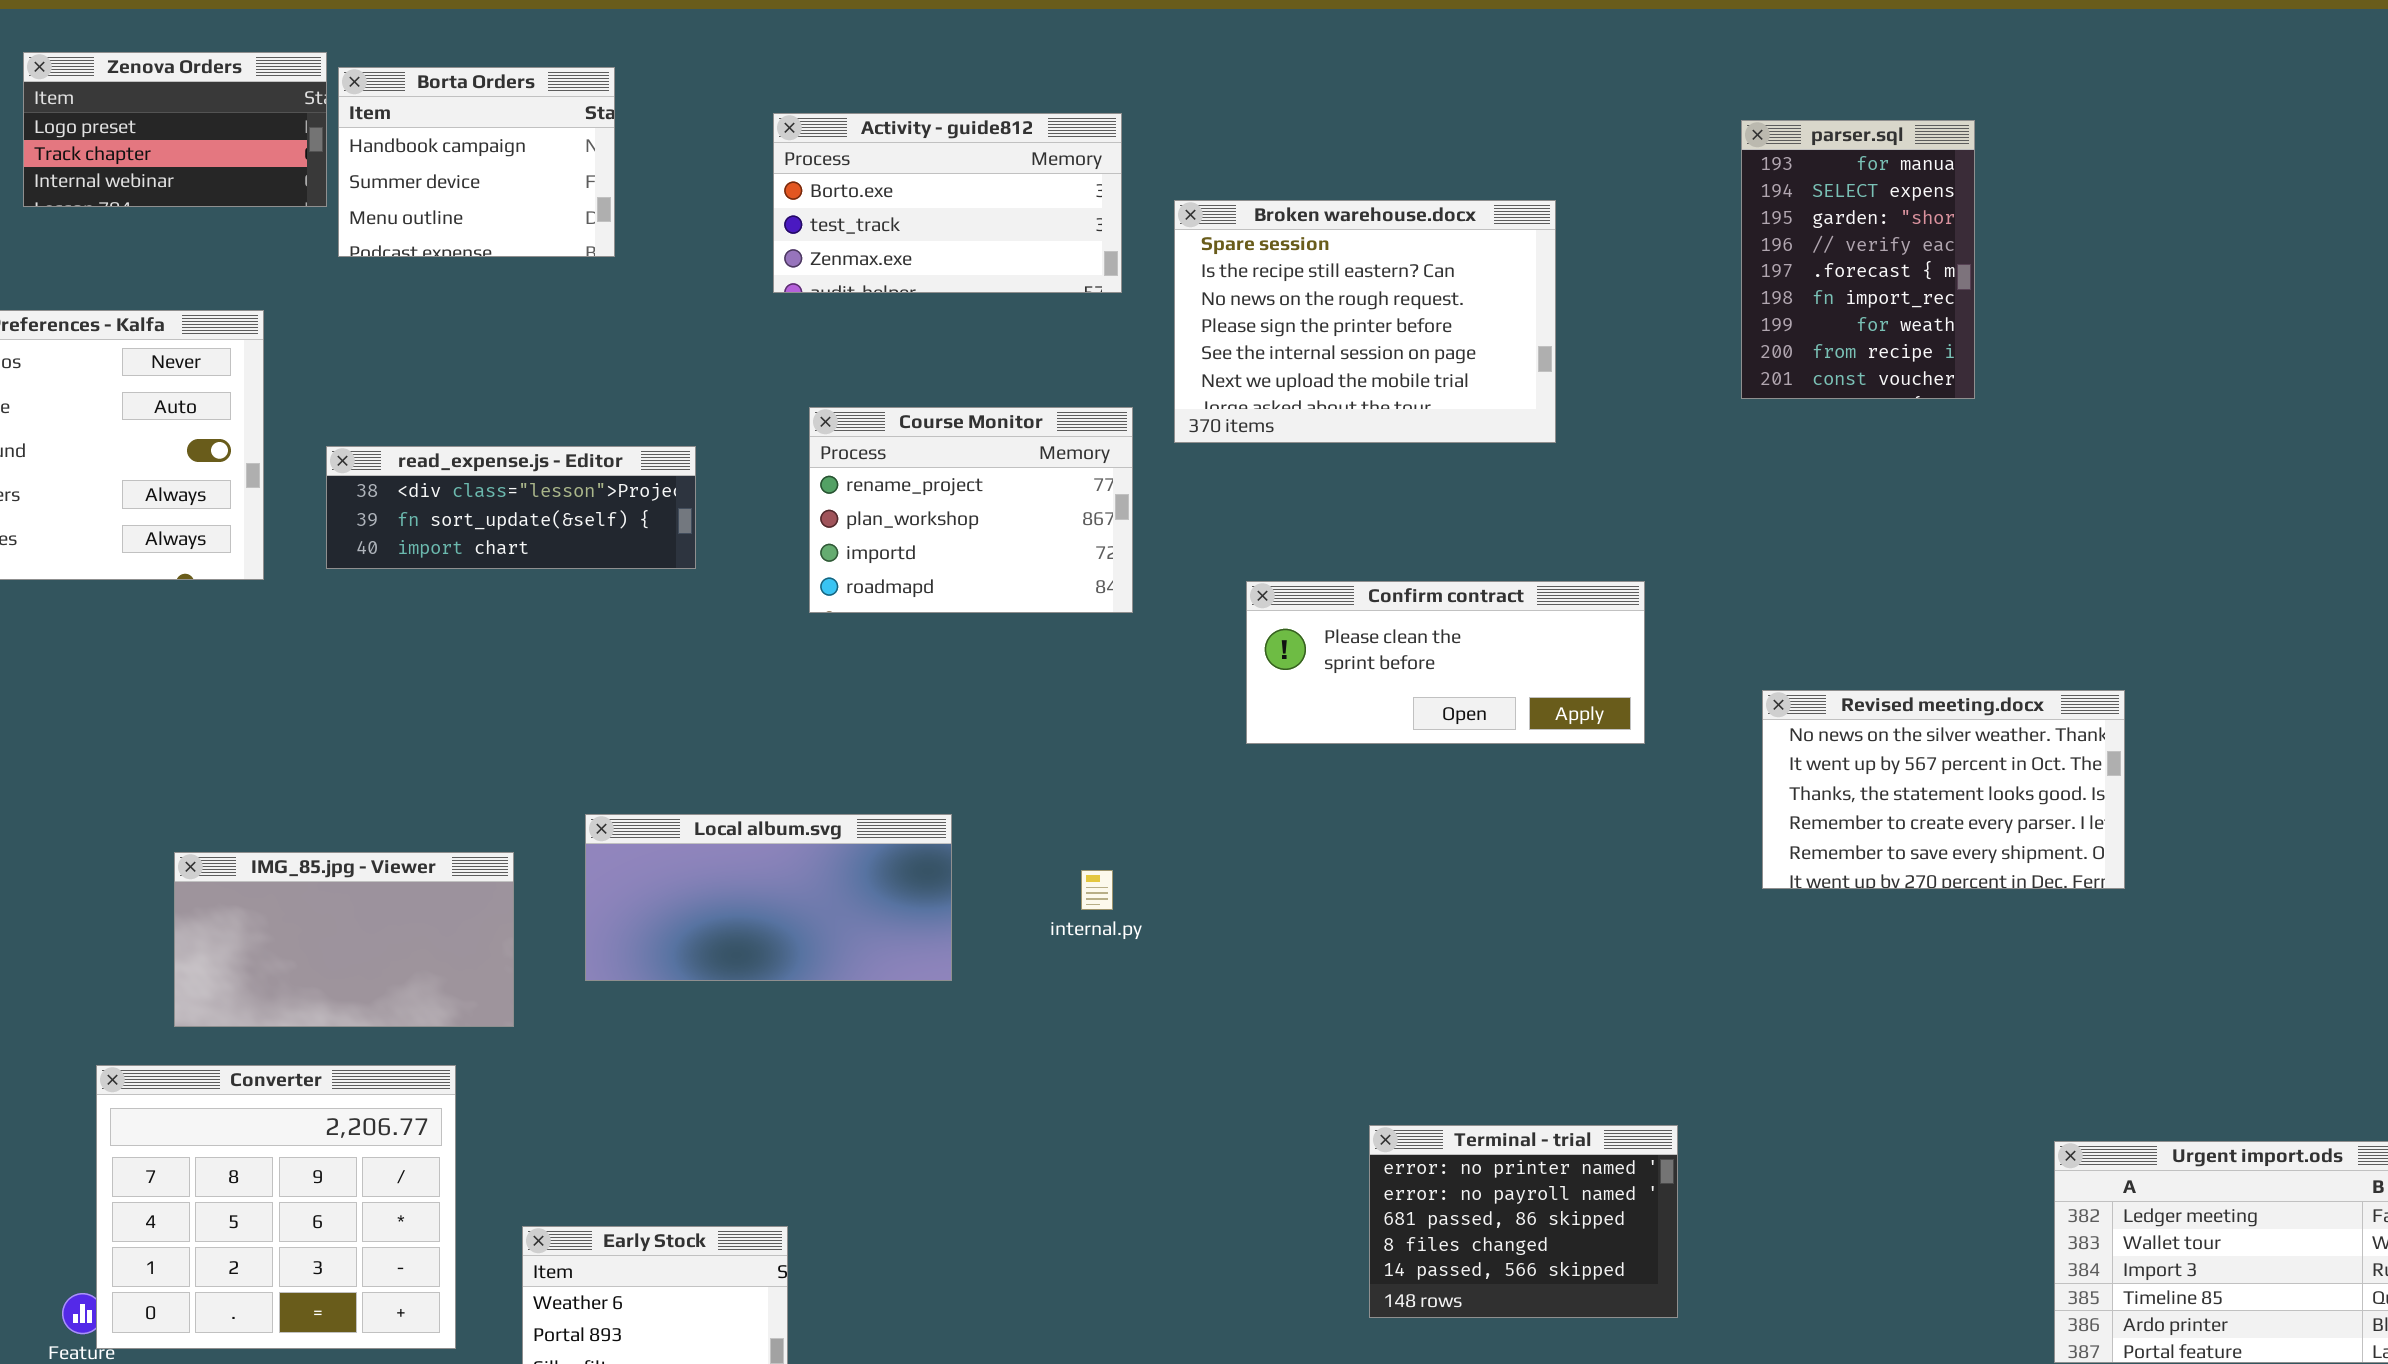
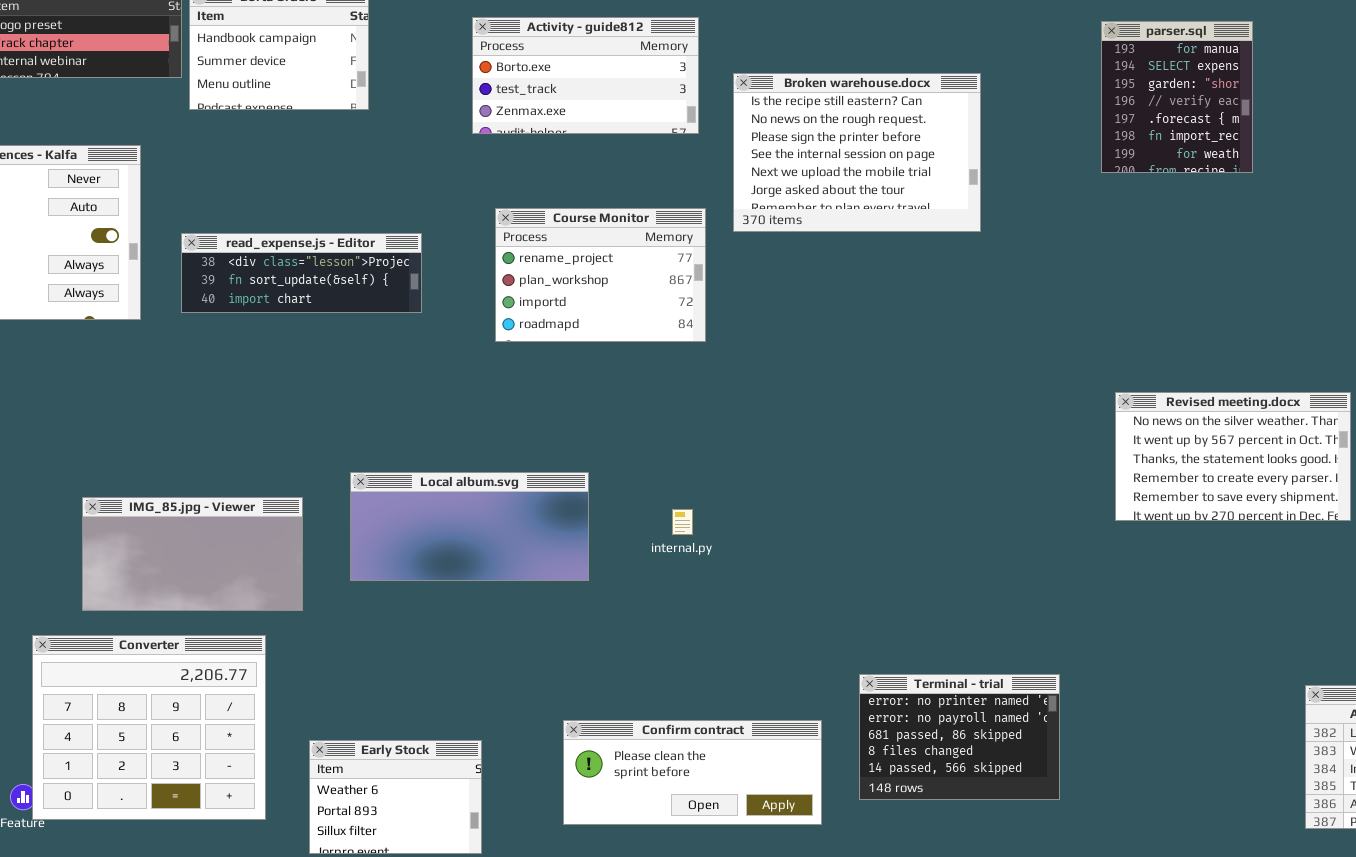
parser.sql: [1741,120,1975,399] -> [1101,21,1253,173], resized
Broken warehouse.docx: [1174,200,1556,443] -> [733,73,981,232], scrolled down 1 row
Confirm contract: [1246,581,1645,744] -> [563,720,822,825], moved

